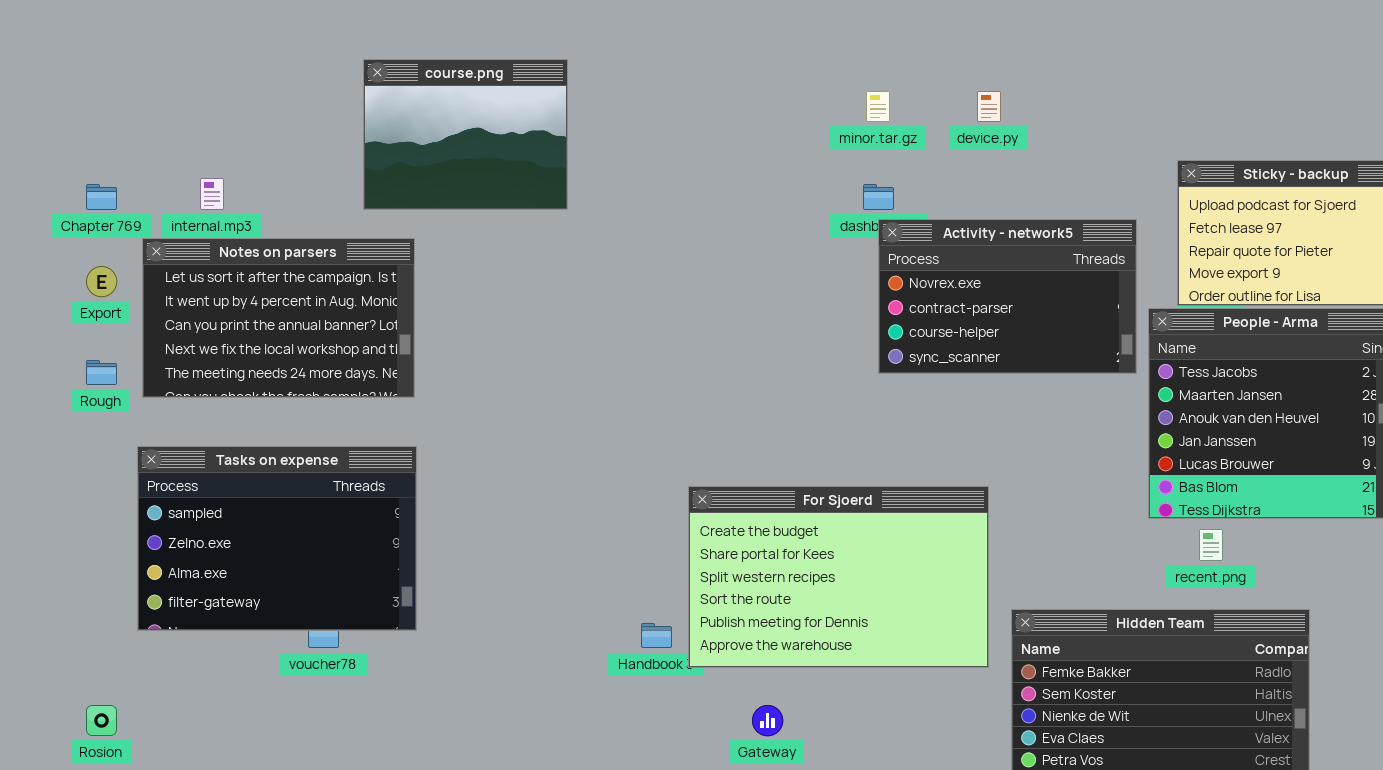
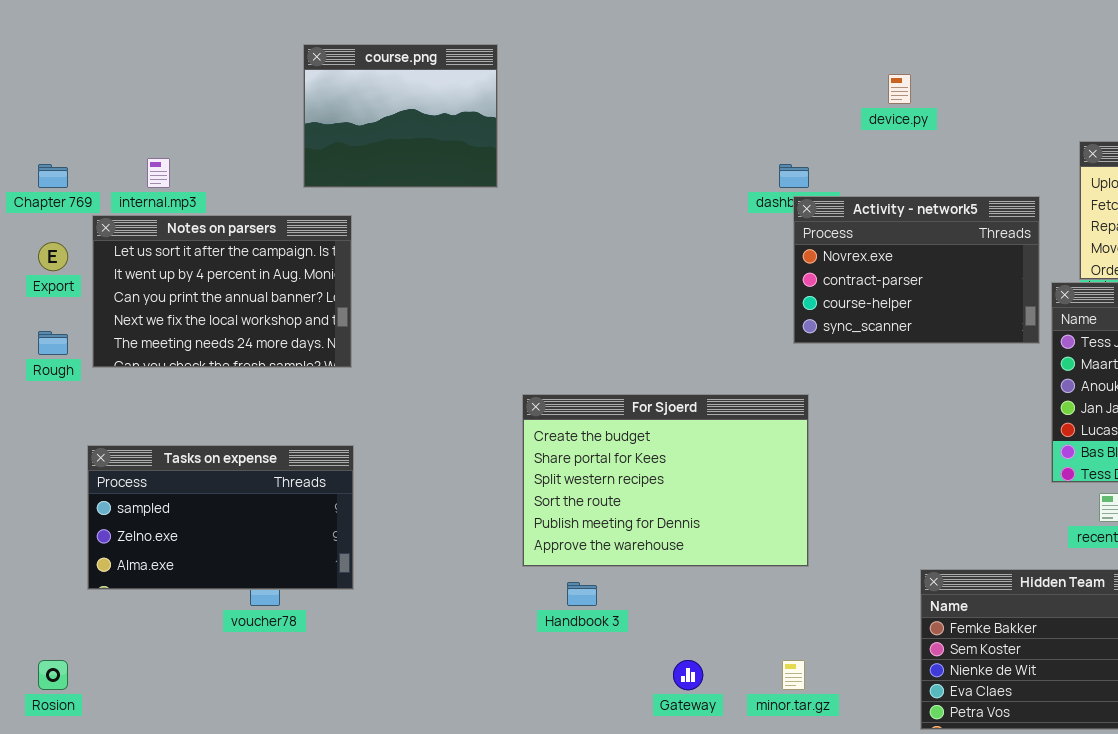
minor.tar.gz: [866,91,890,122] -> [782,660,805,690], moved
Tasks on expense: [137,446,417,631] -> [87,445,354,590], resized
For Sjoerd: [688,486,989,668] -> [522,394,809,567], moved

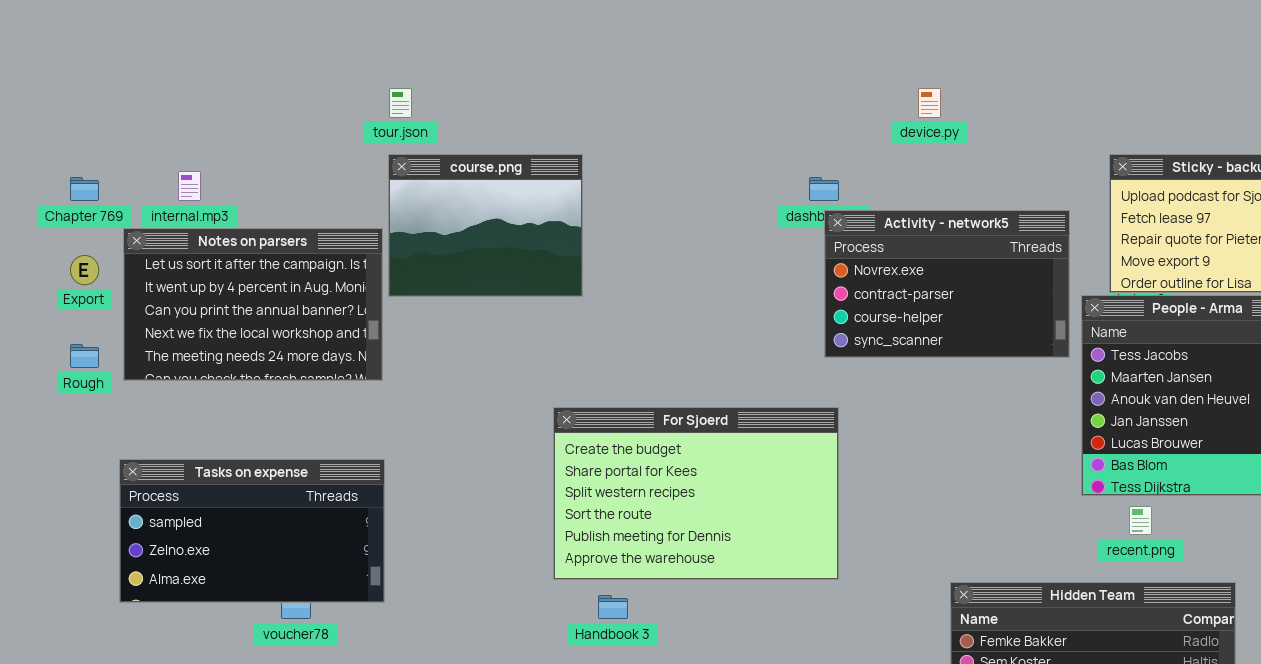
course.png: [303,44,498,188] -> [388,154,583,297], moved

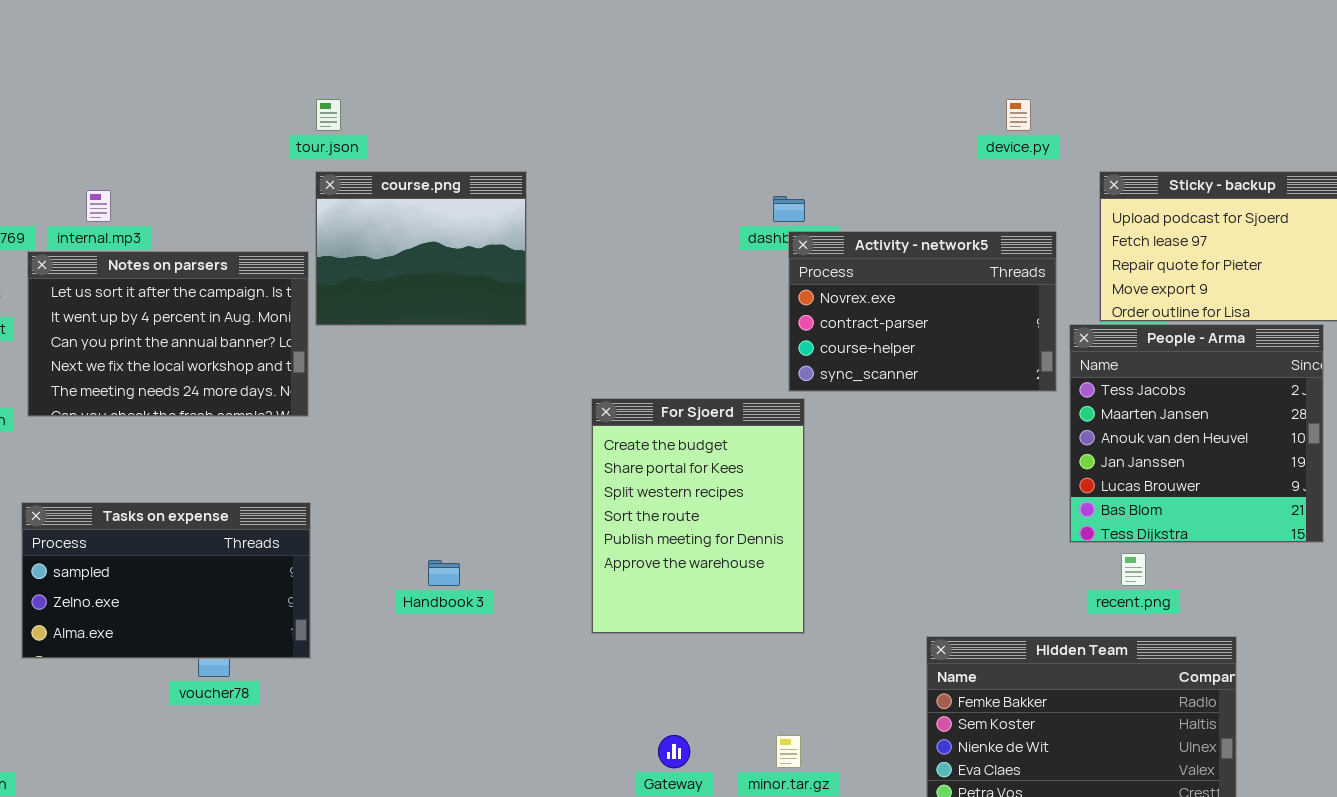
device.py: [918,88,941,118] -> [1006,99,1031,131], moved
For Sjoerd: [553,407,839,580] -> [591,398,805,634], resized
Handbook 3: [598,595,628,619] -> [428,560,460,586], moved

